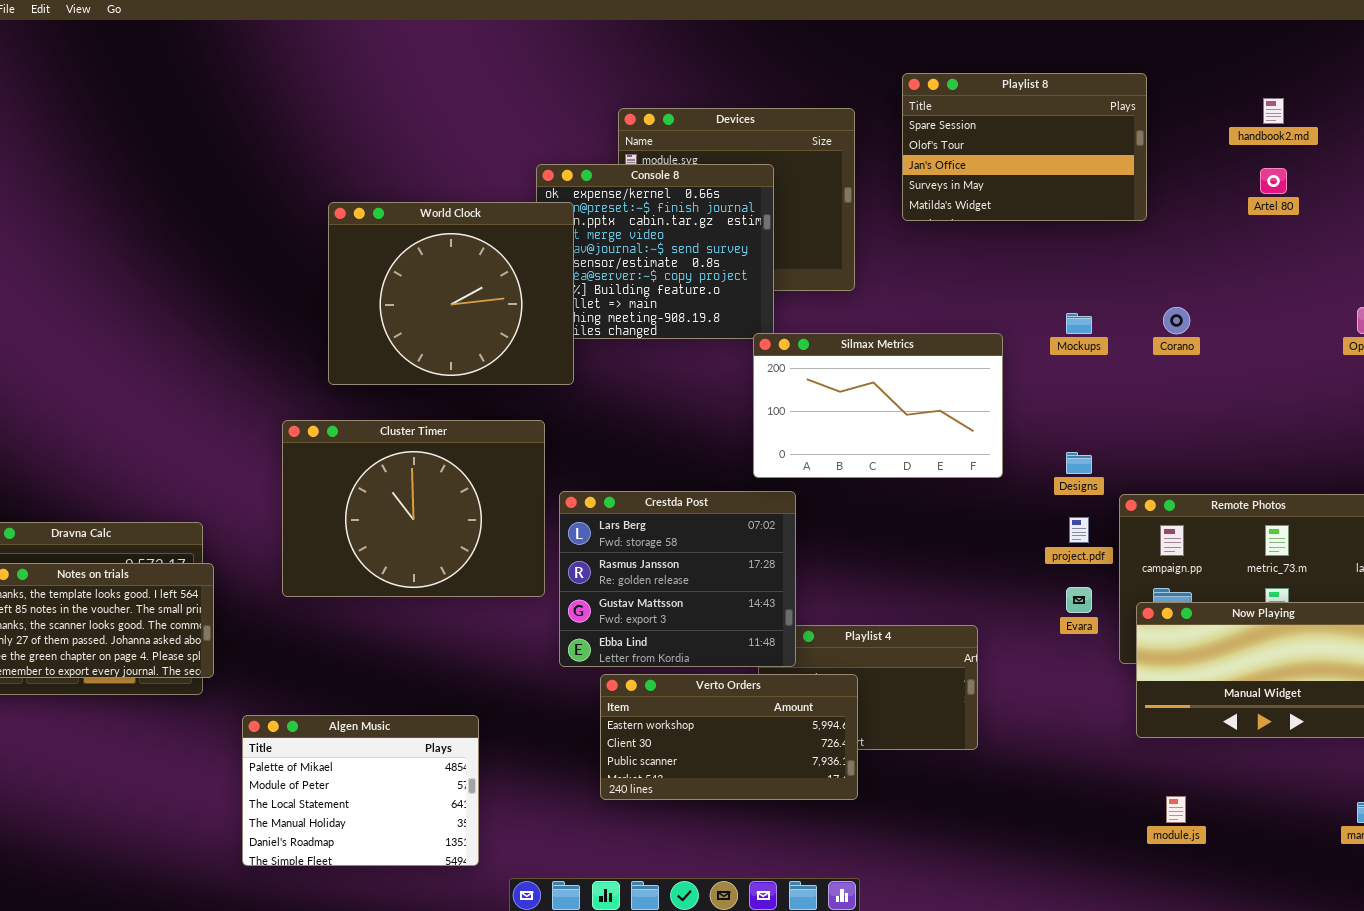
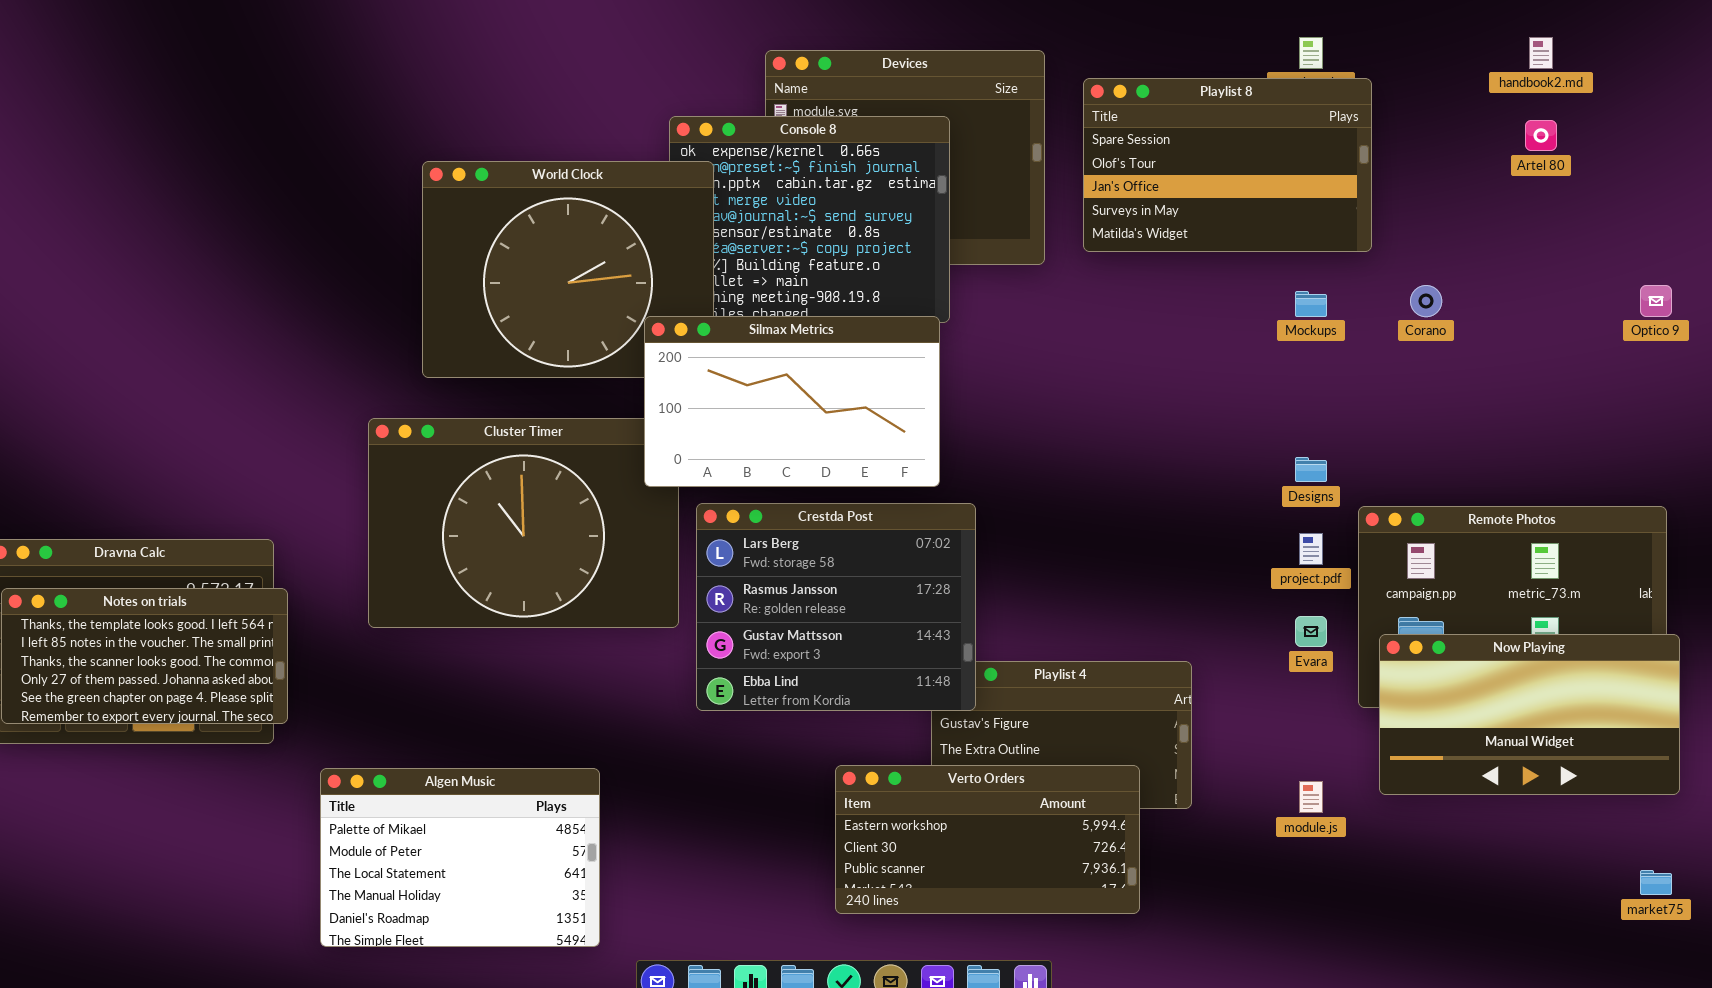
Playlist 8: [902,73,1147,221] -> [1083,78,1372,252], moved
Silmax Metrics: [753,333,1003,478] -> [644,316,940,487], moved
Verto Orders: [600,674,858,800] -> [835,765,1140,914], moved
module.js: [1166,796,1186,823] -> [1299,781,1323,813], moved

